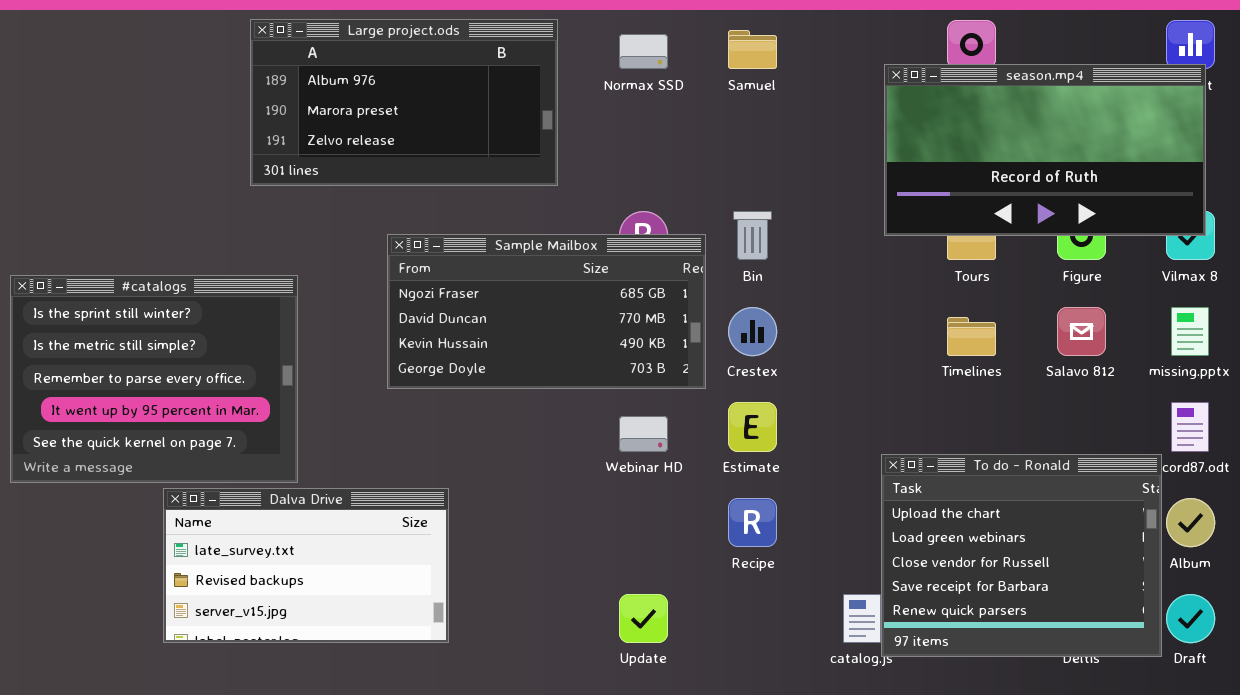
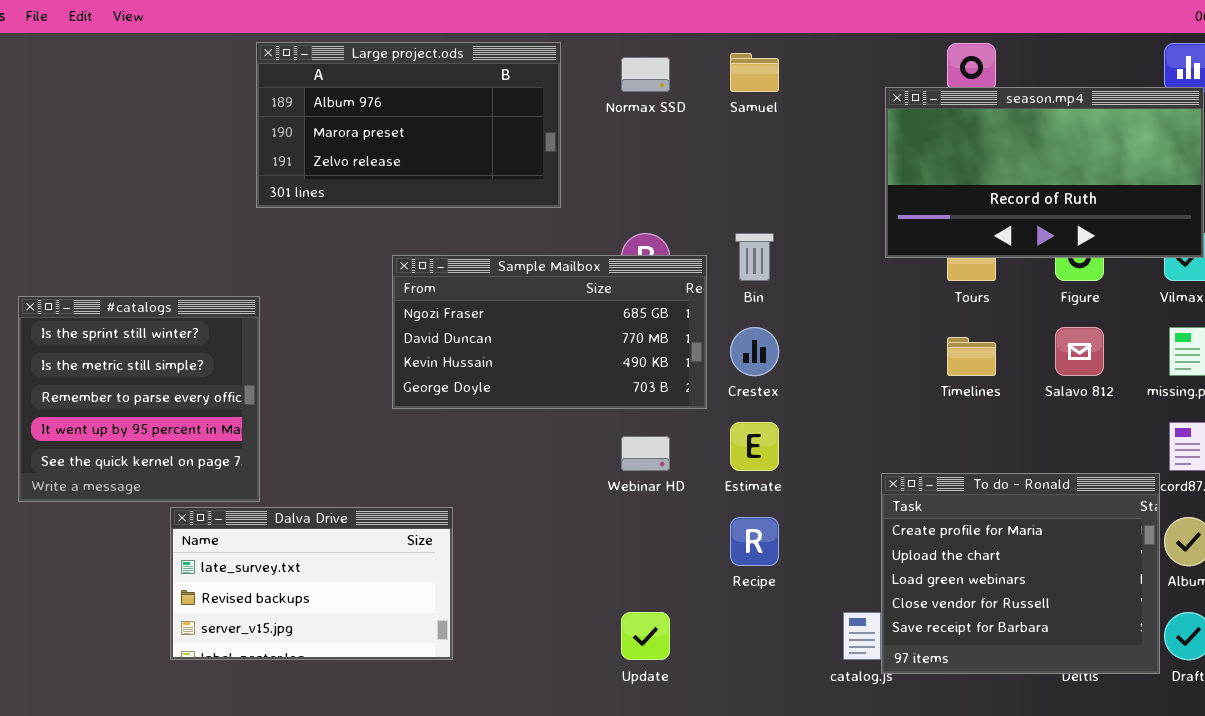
#catalogs: [10,275,298,483] -> [18,296,260,502], resized
To do - Ronald: [881,454,1162,657] -> [881,473,1160,674], scrolled up 1 row

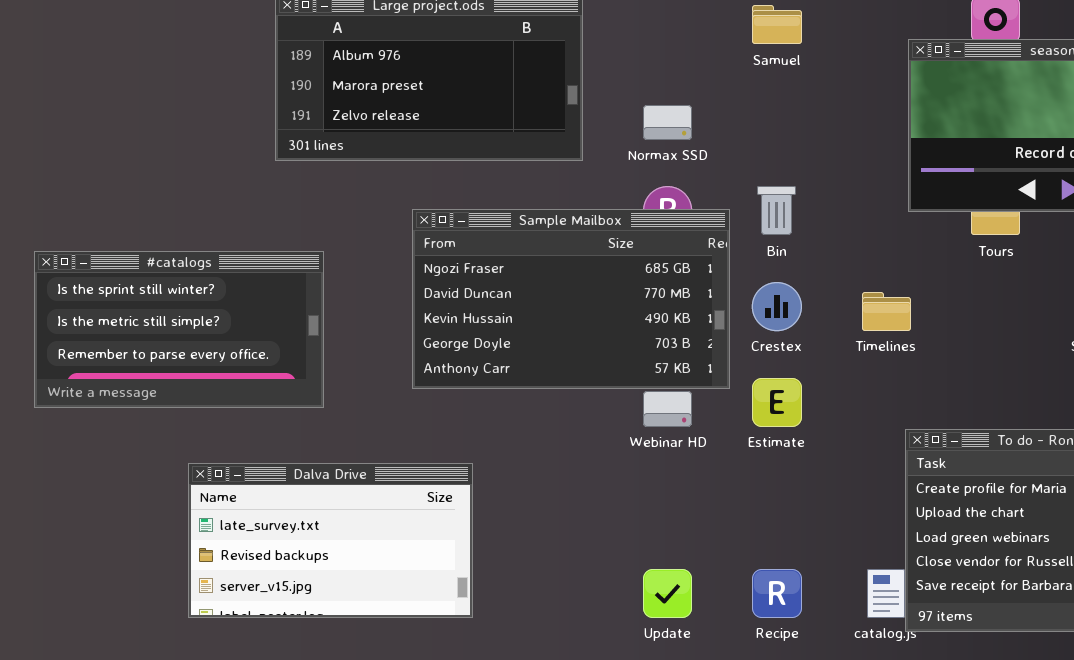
Normax SSD: [621,57,670,92] -> [643,105,692,140], moved
Sample Mailbox: [392,255,707,409] -> [412,209,730,389], resized
#catalogs: [18,296,260,502] -> [34,251,324,408], resized
Timelines: [947,337,996,376] -> [862,292,911,331], moved
Recipe: [730,517,779,566] -> [752,569,802,618], moved

